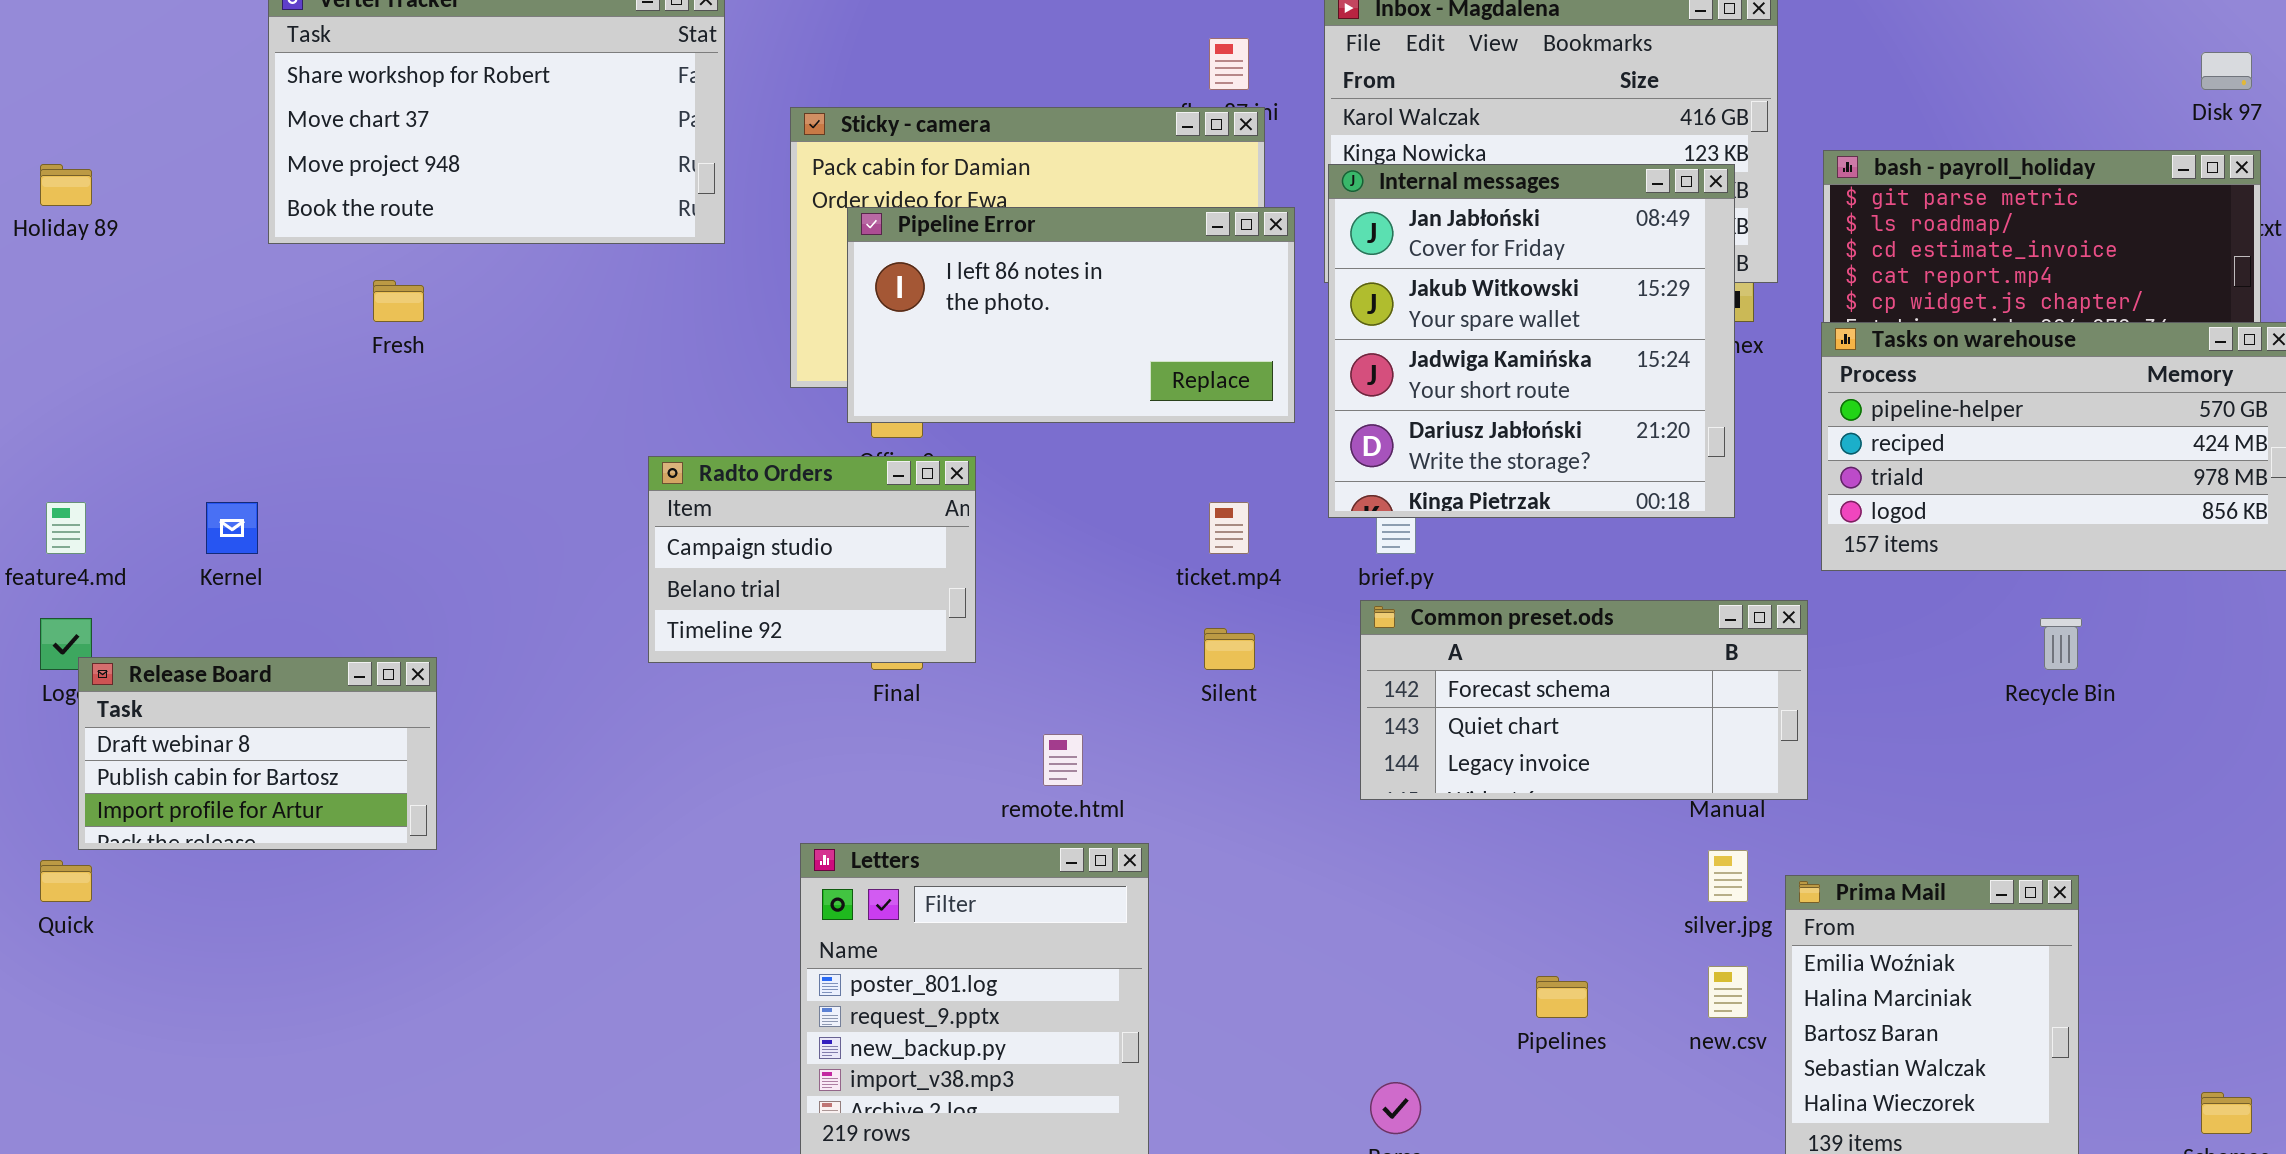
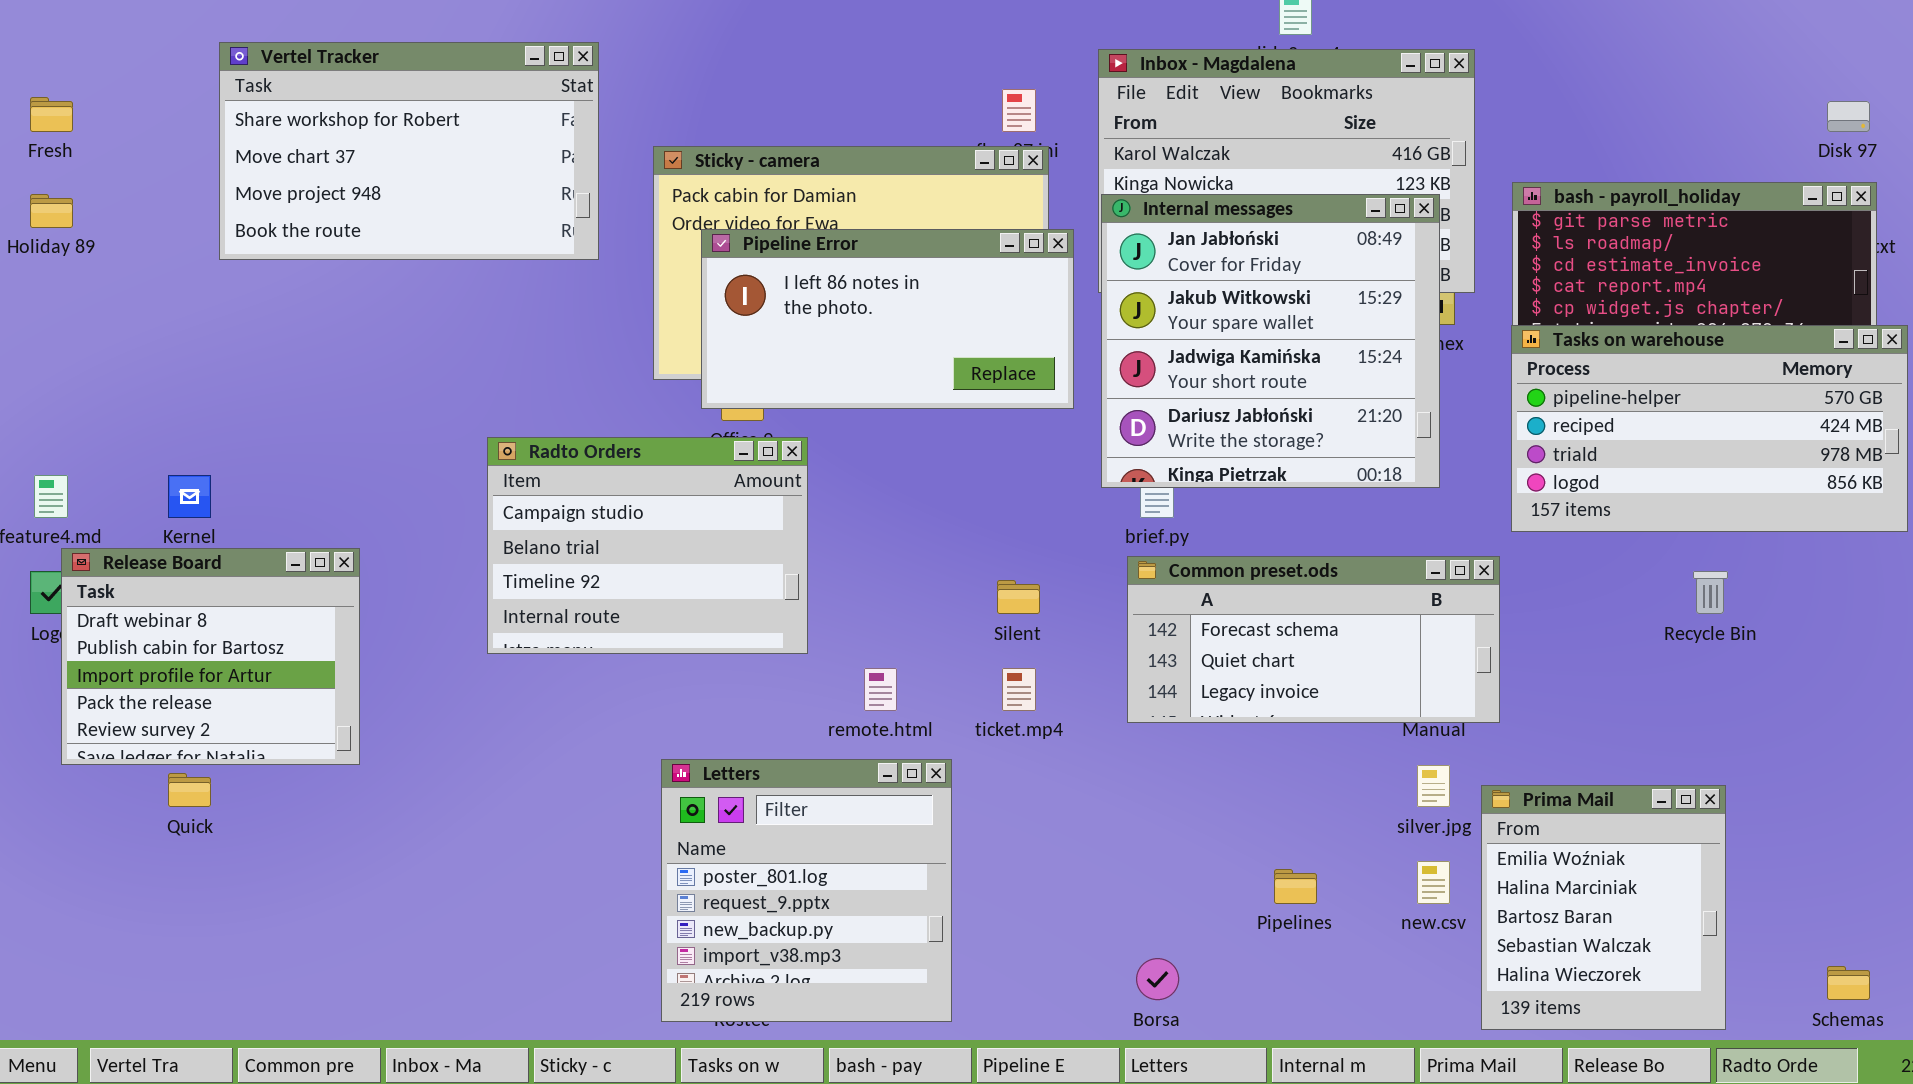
Fresh: [373,280,424,322] -> [30,97,73,132], moved
Radto Orders: [648,456,976,663] -> [487,437,808,654], resized
ticket.mp4: [1209,502,1249,554] -> [1002,668,1036,711], moved
Release Board: [78,657,437,850] -> [61,548,360,765], resized
Quick: [40,860,92,902] -> [168,773,211,807], moved

